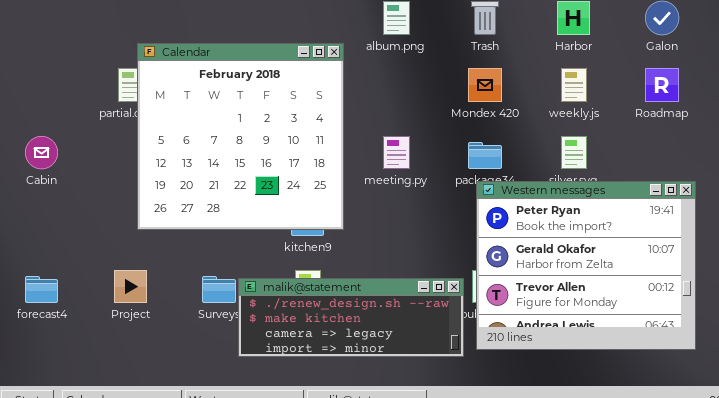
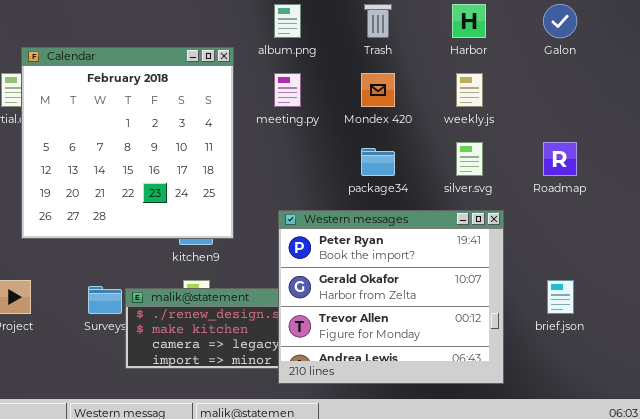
Roadmap: [645,68,679,102] -> [543,142,577,176], moved
meeting.py: [383,136,410,169] -> [274,73,301,107], moved
Western messages: [476,181,696,350] -> [278,210,504,384], moved

